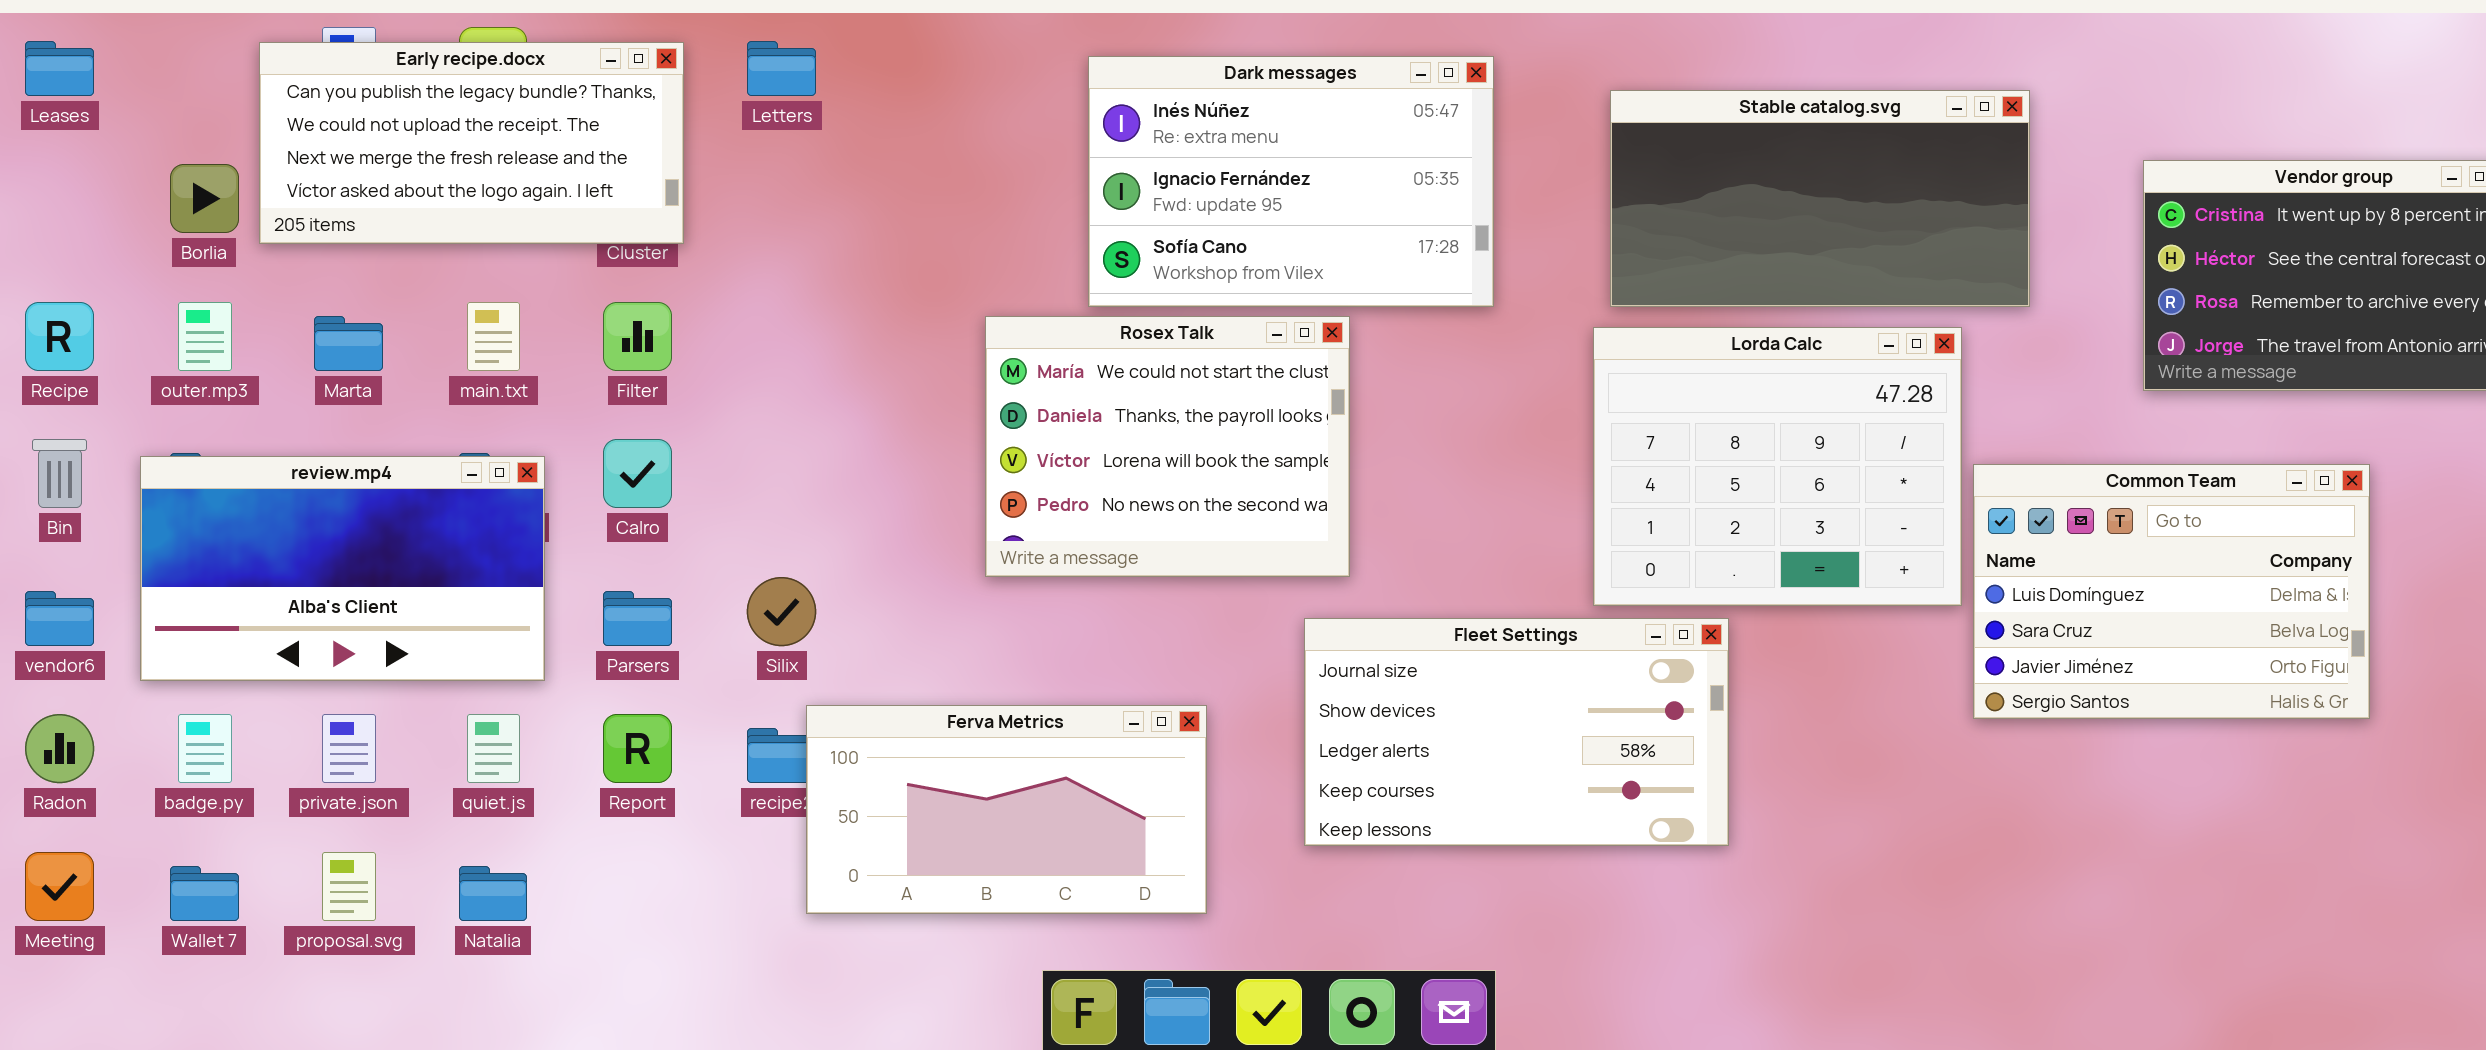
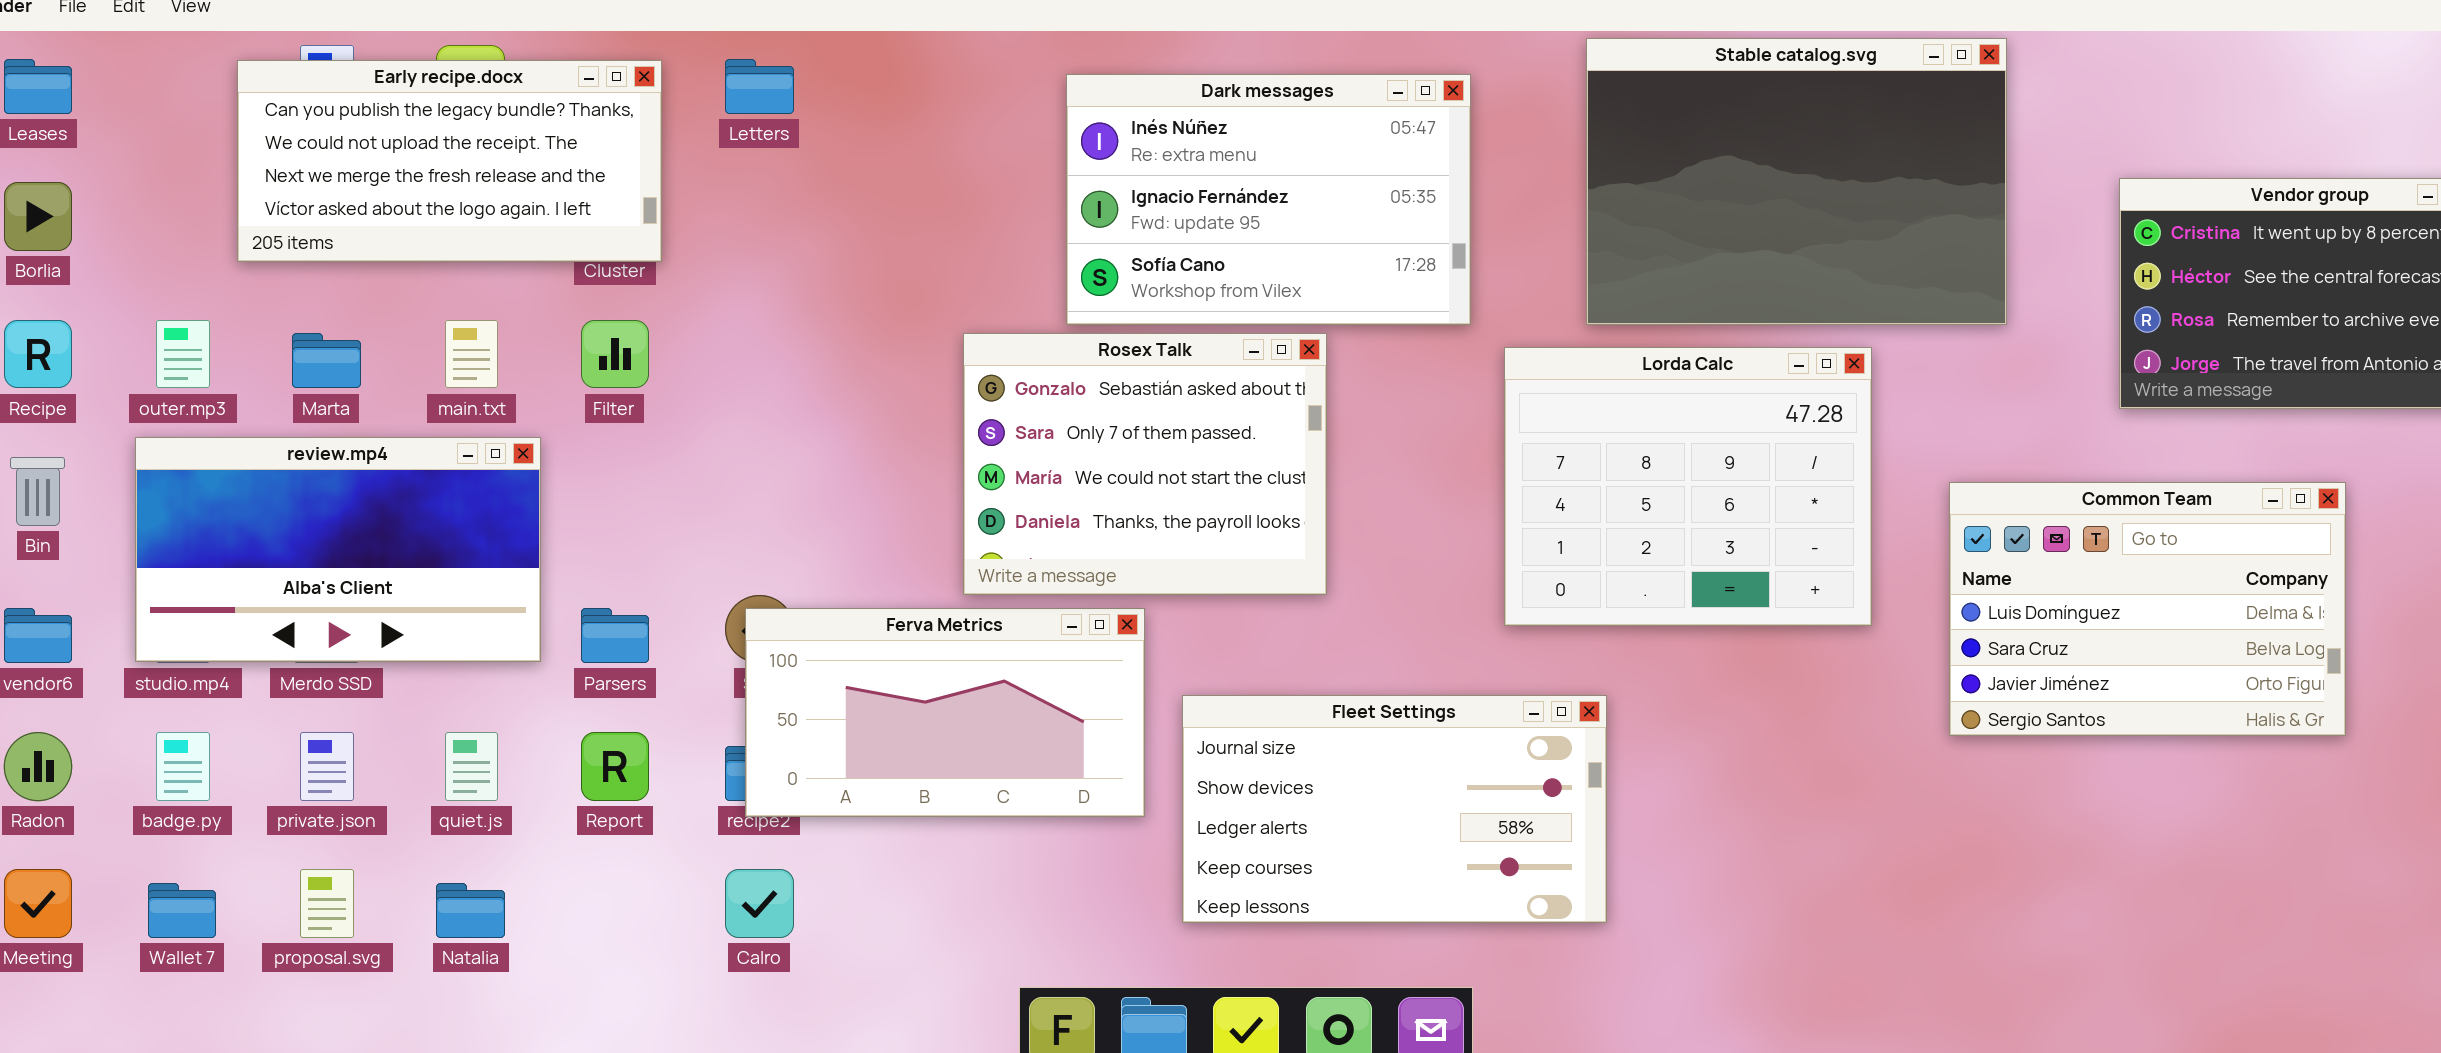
Stable catalog.svg: [1610,90,2030,307] -> [1586,38,2007,325], resized
Borlia: [170,164,239,233] -> [4,182,72,251], moved
Rosex Talk: [985,316,1350,577] -> [963,333,1327,595], scrolled up 2 rows
Lorda Calc: [1593,327,1962,606] -> [1504,347,1872,626], moved
Calro: [603,439,672,508] -> [725,869,794,938], moved
review.mp4: [140,456,545,681] -> [135,437,541,662], moved
Fleet Settings: [1304,618,1729,846] -> [1182,695,1607,923], moved
Ferva Metrics: [806,705,1207,914] -> [745,608,1145,817], moved

